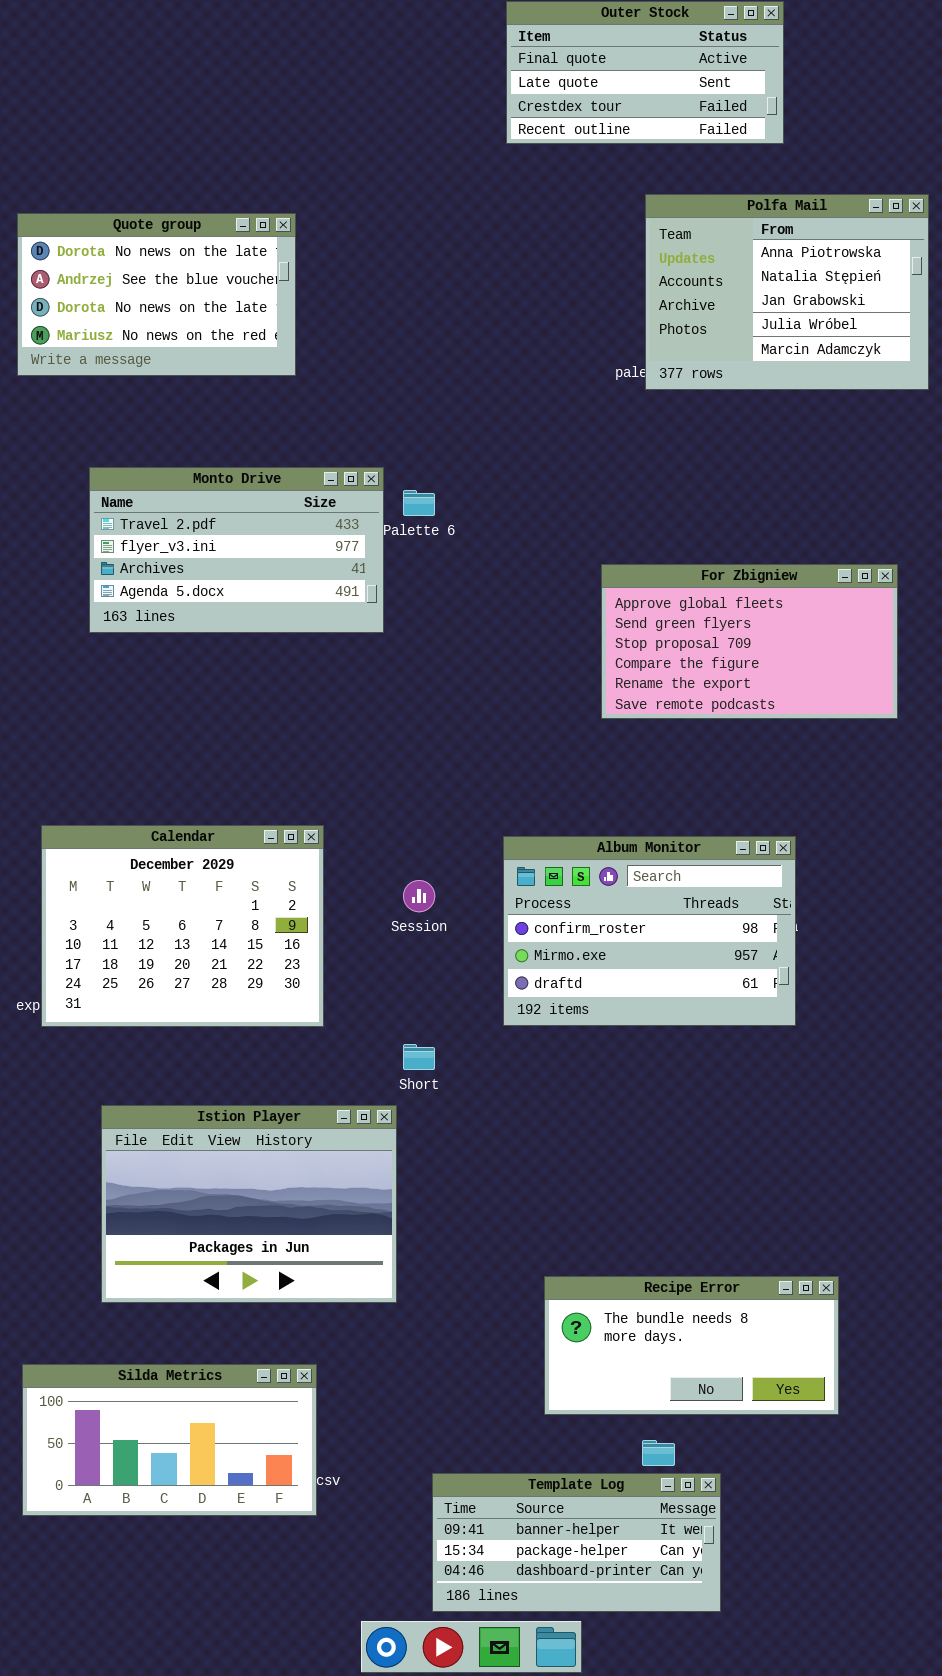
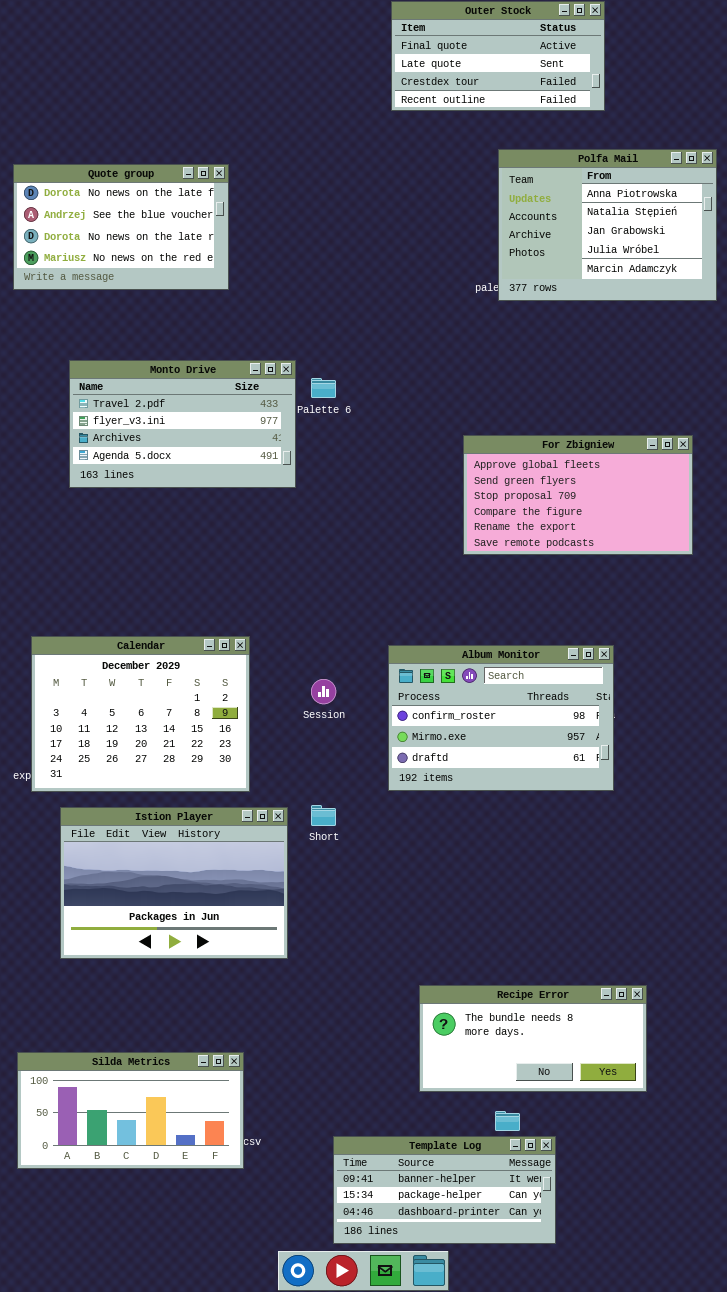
Istion Player: [101,1105,397,1303] -> [60,807,288,959], moved

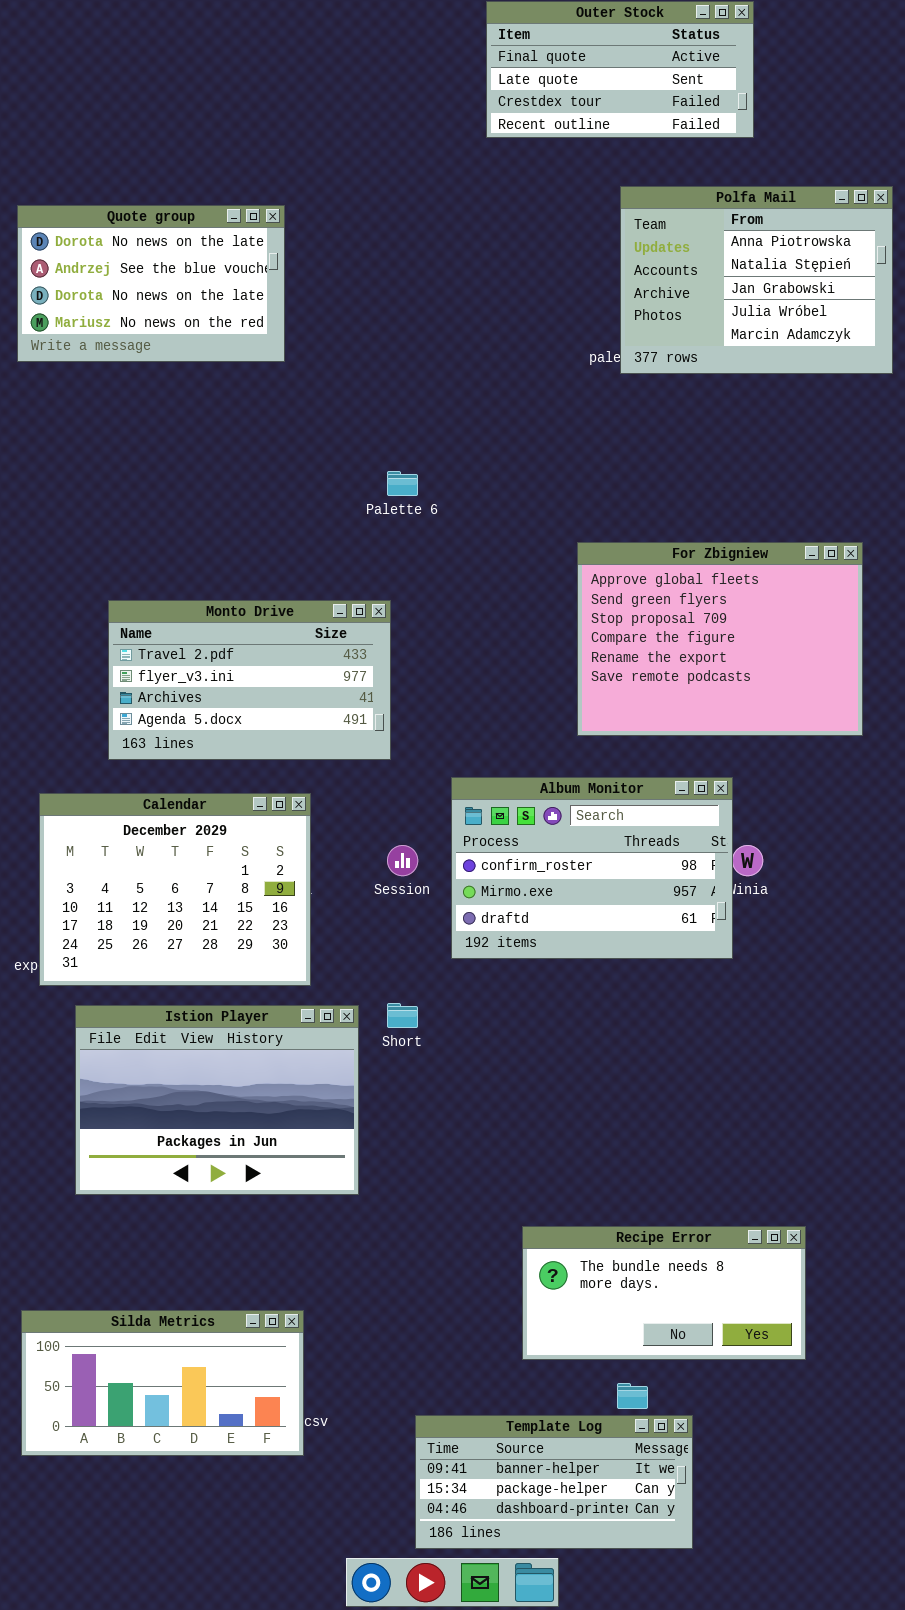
Monto Drive: [69,360,296,488] -> [108,600,391,760], moved
For Zbigniew: [463,435,693,555] -> [577,542,863,736], resized
Album Monitor: [388,645,614,791] -> [451,777,733,959], moved

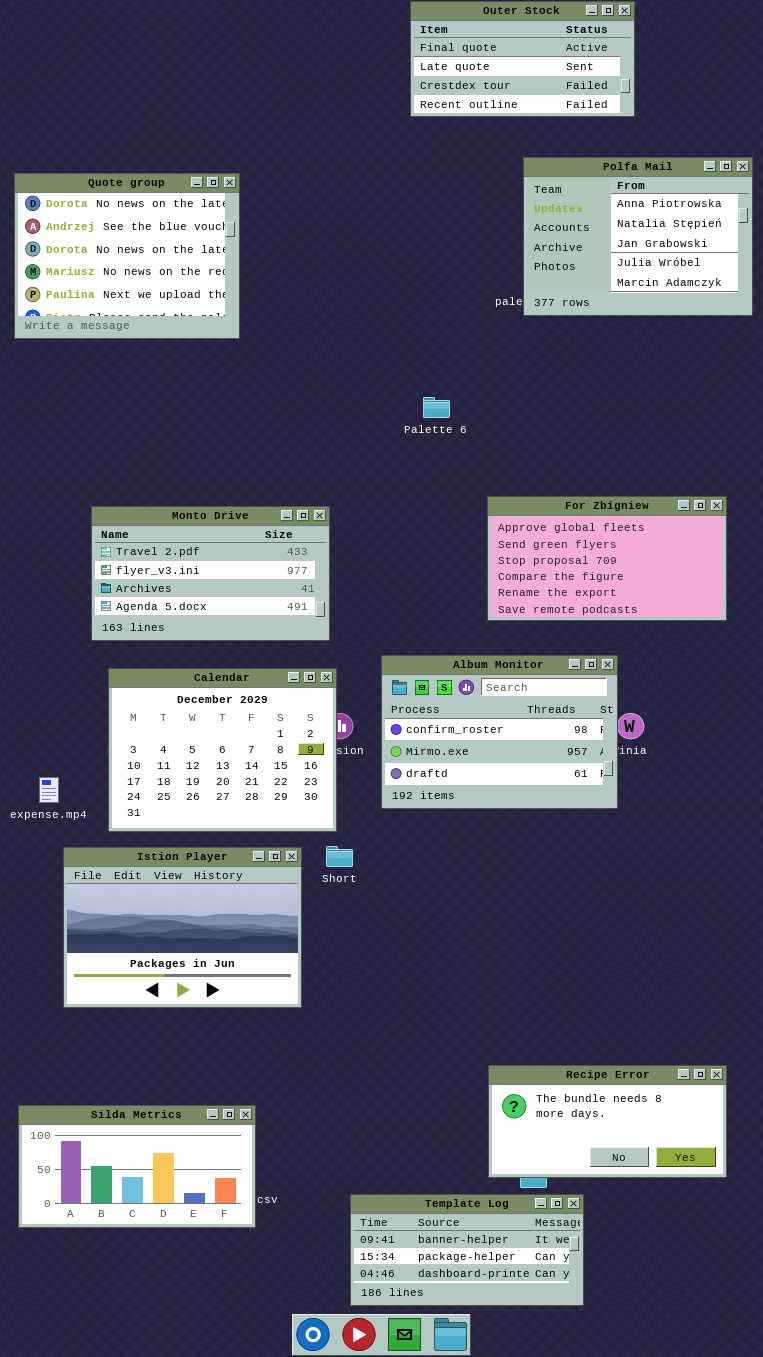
Quote group: [17,205,285,362] -> [14,173,240,339], resized
Palette 6: [387,471,418,496] -> [423,397,450,418], moved
For Zbigniew: [577,542,863,736] -> [487,496,727,621], resized
Calendar: [39,793,311,986] -> [108,668,337,832], moved
Recipe Error: [522,1226,806,1360] -> [488,1065,727,1178], moved

